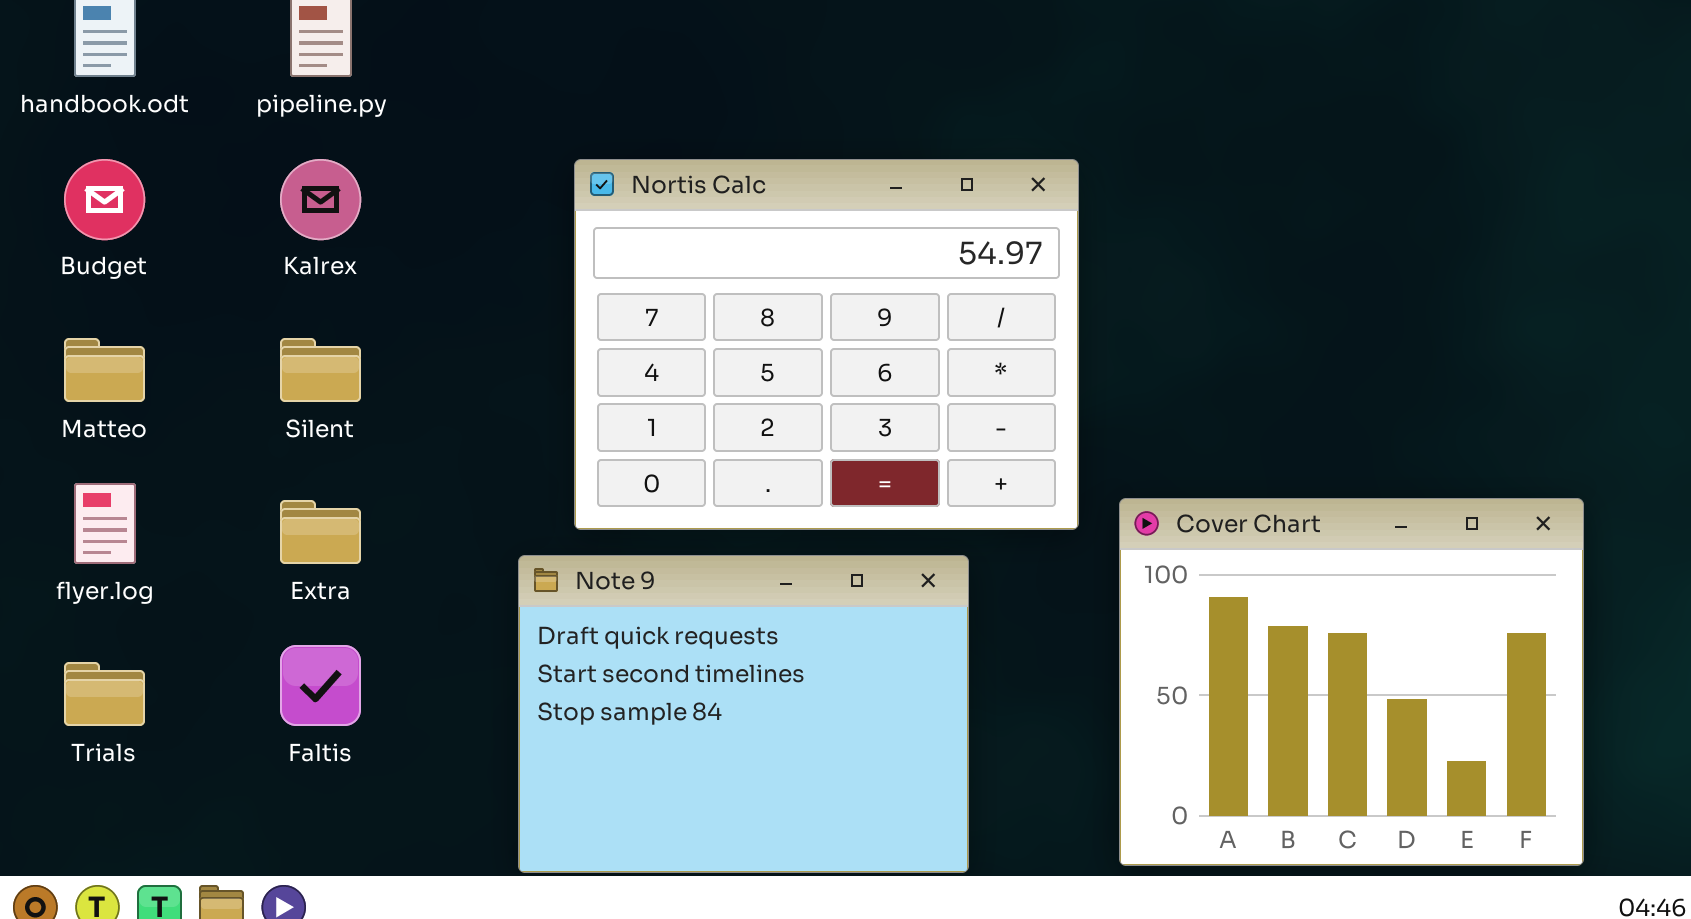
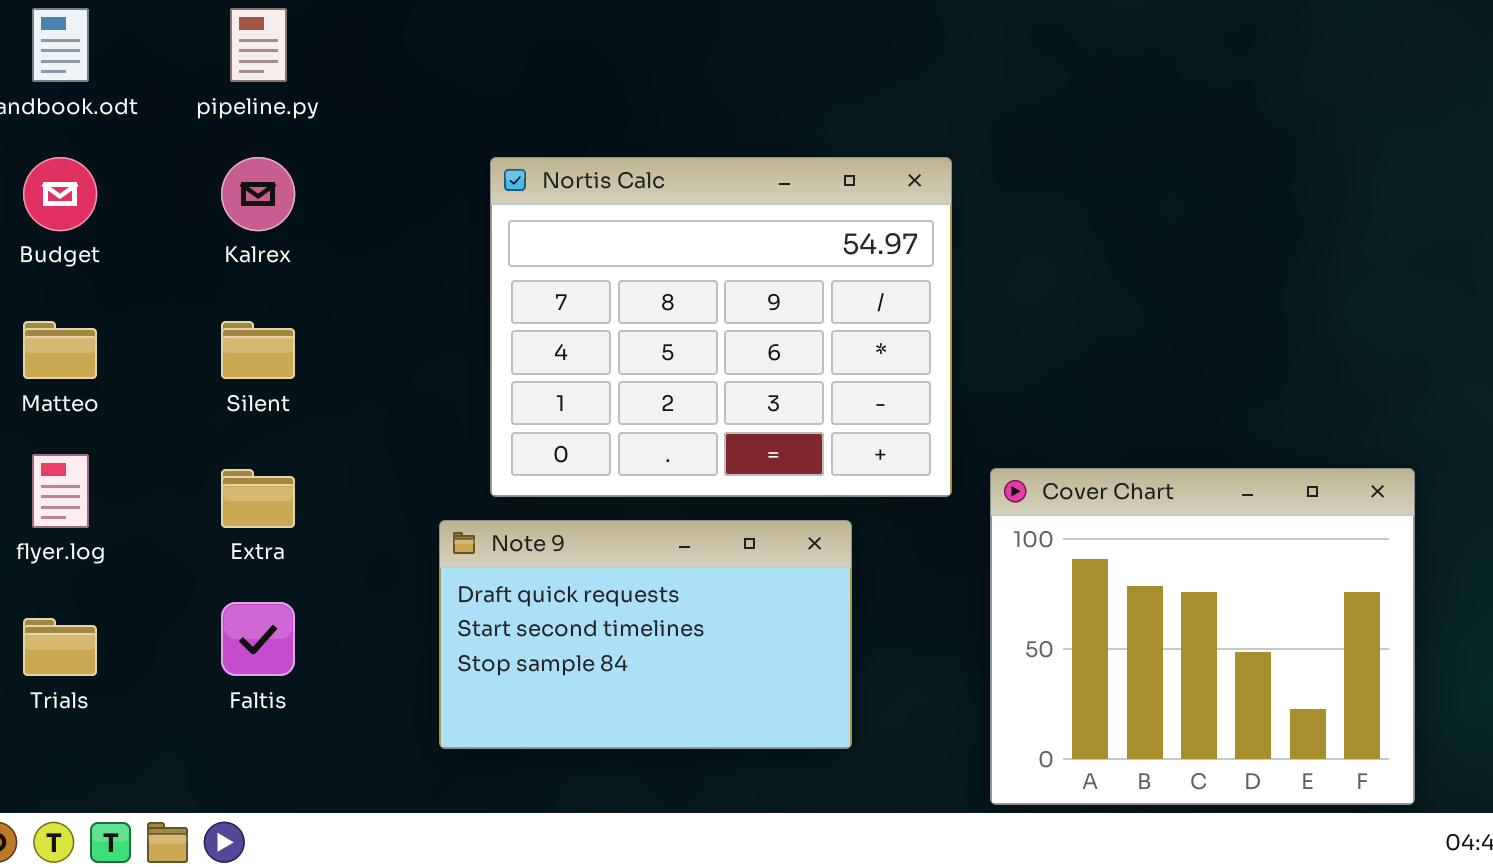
Note 9: [518,555,969,873] -> [439,520,852,749], resized

